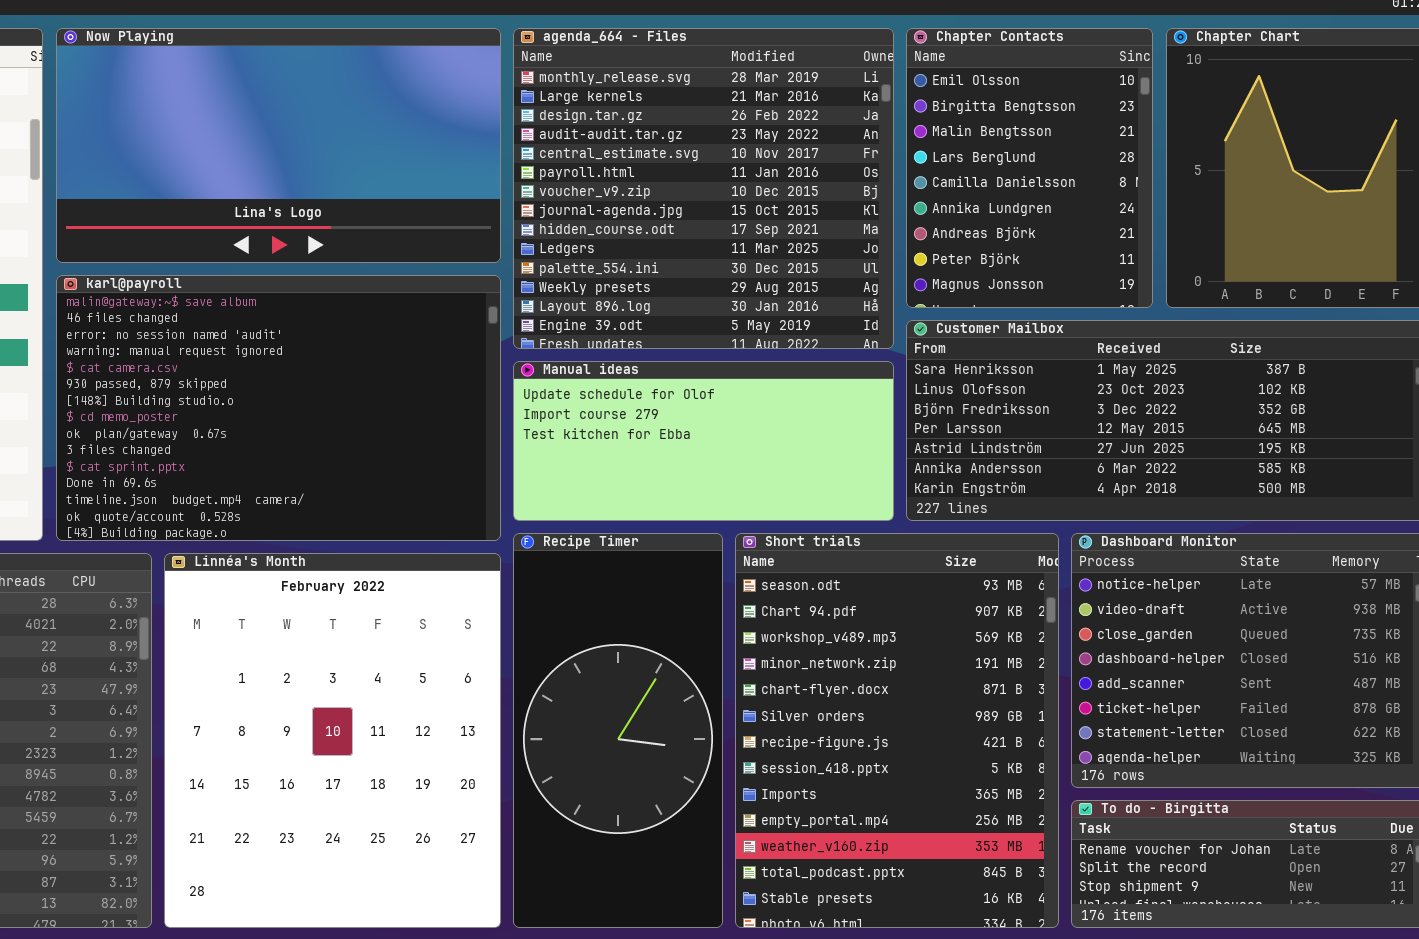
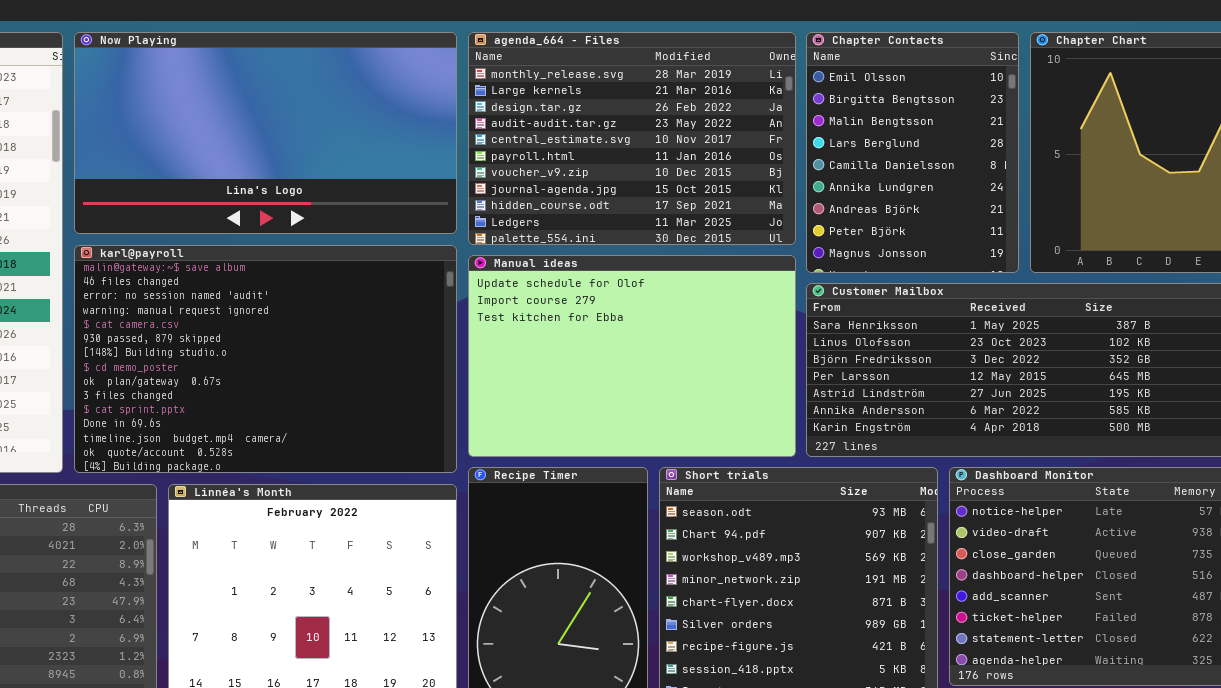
agenda_664 - Files: [513,28,894,349] -> [468,32,796,245], resized
Manual ideas: [513,361,894,521] -> [468,255,796,457], resized

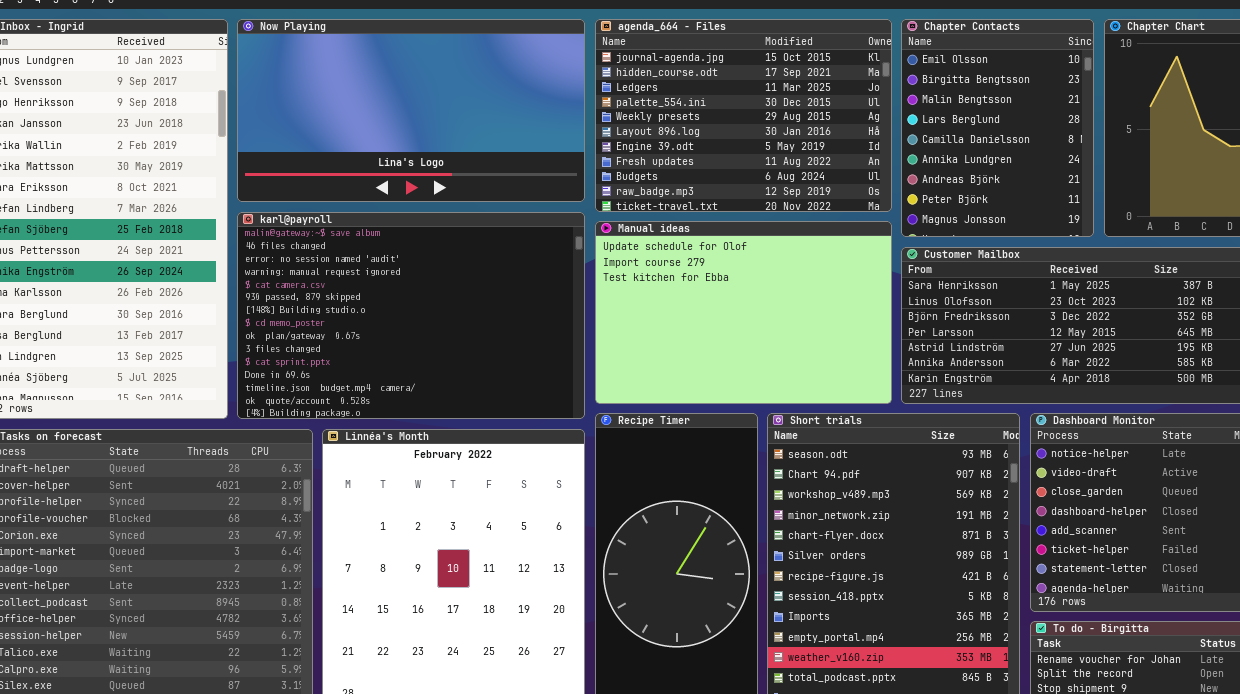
agenda_664 - Files: [468,32,796,245] -> [595,19,892,212], scrolled down 7 rows

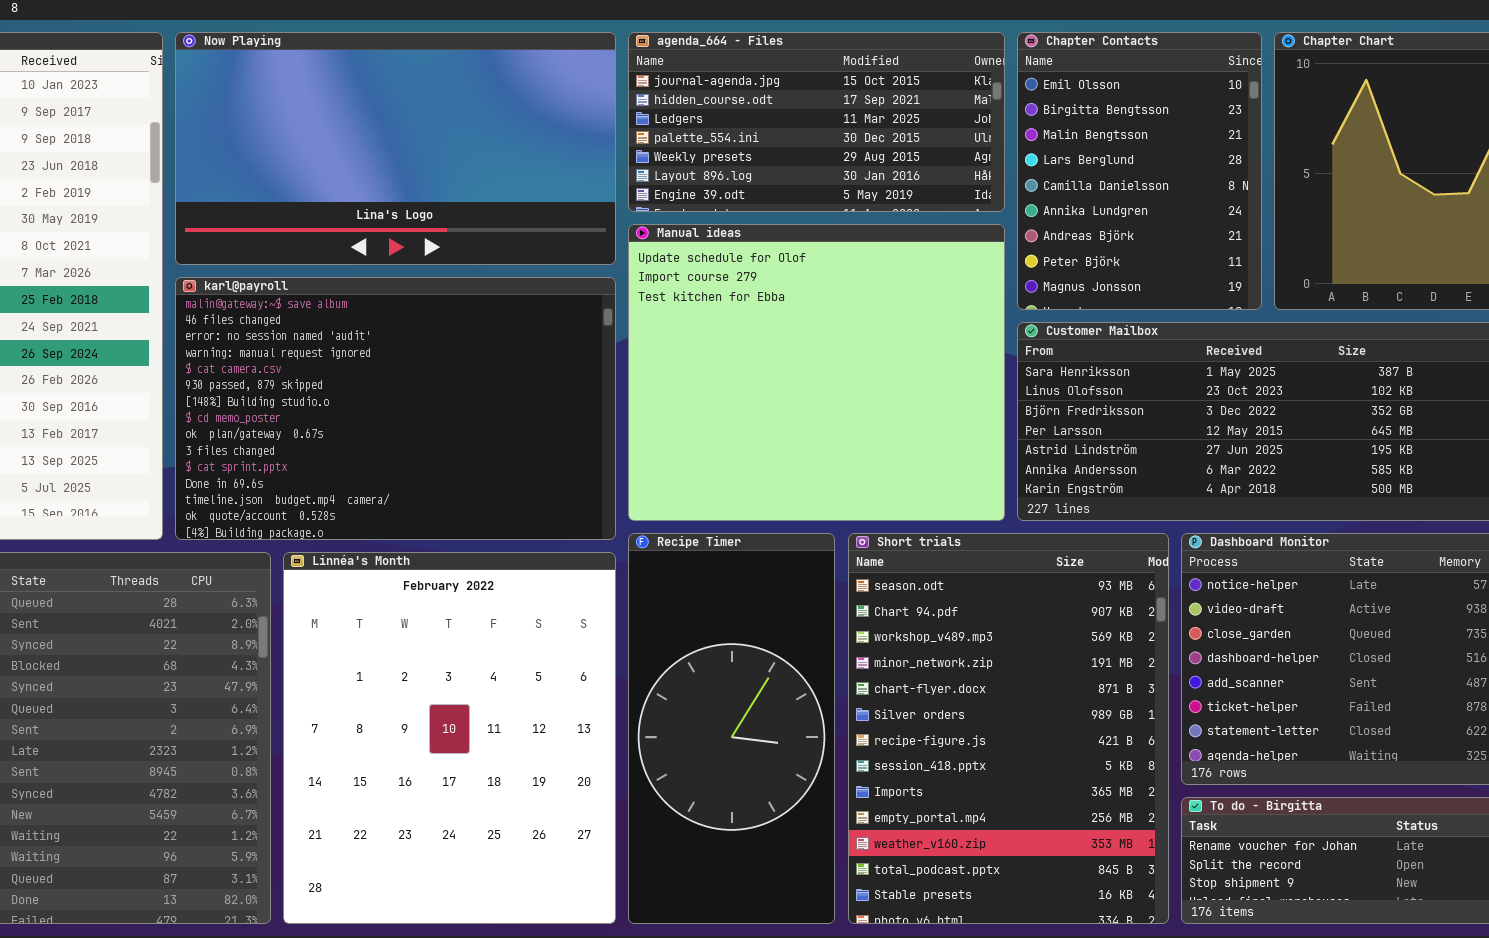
agenda_664 - Files: [595,19,892,212] -> [628,32,1005,212], resized
Manual ideas: [595,221,892,404] -> [628,224,1005,521], resized

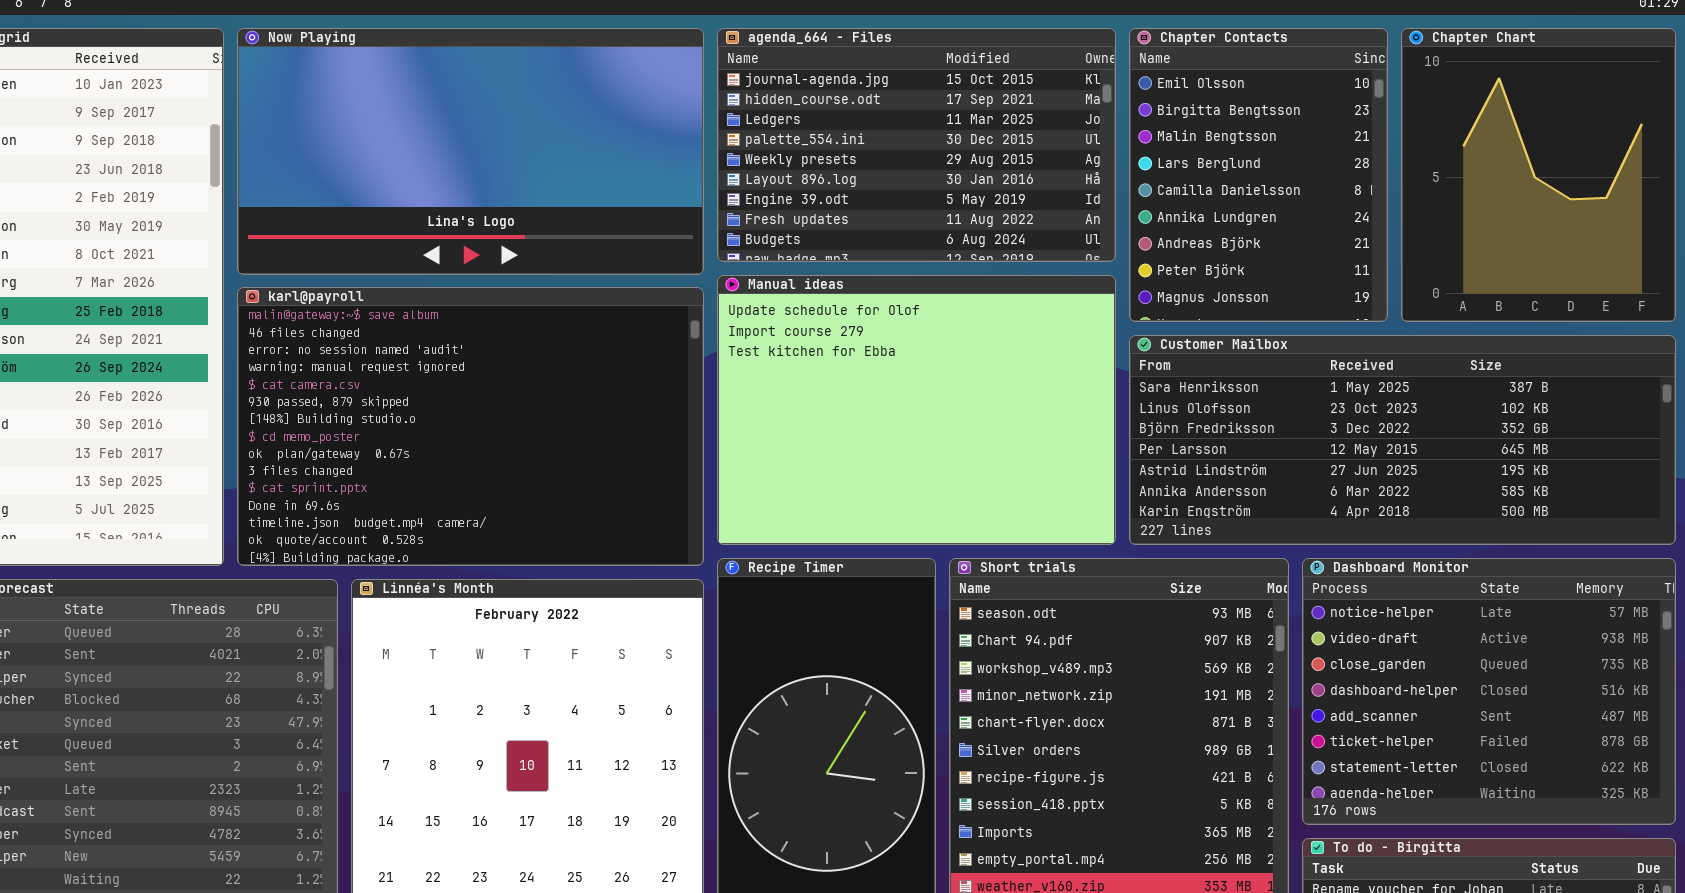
agenda_664 - Files: [628,32,1005,212] -> [717,28,1116,262], resized
Manual ideas: [628,224,1005,521] -> [717,275,1116,545], resized

